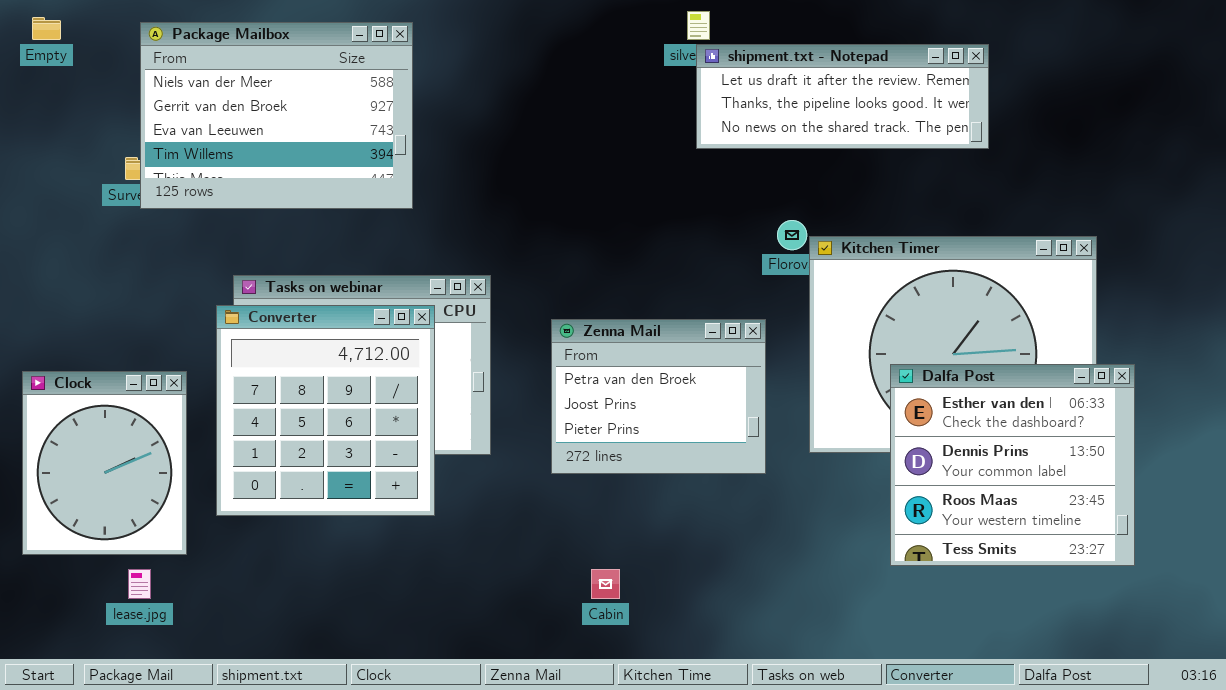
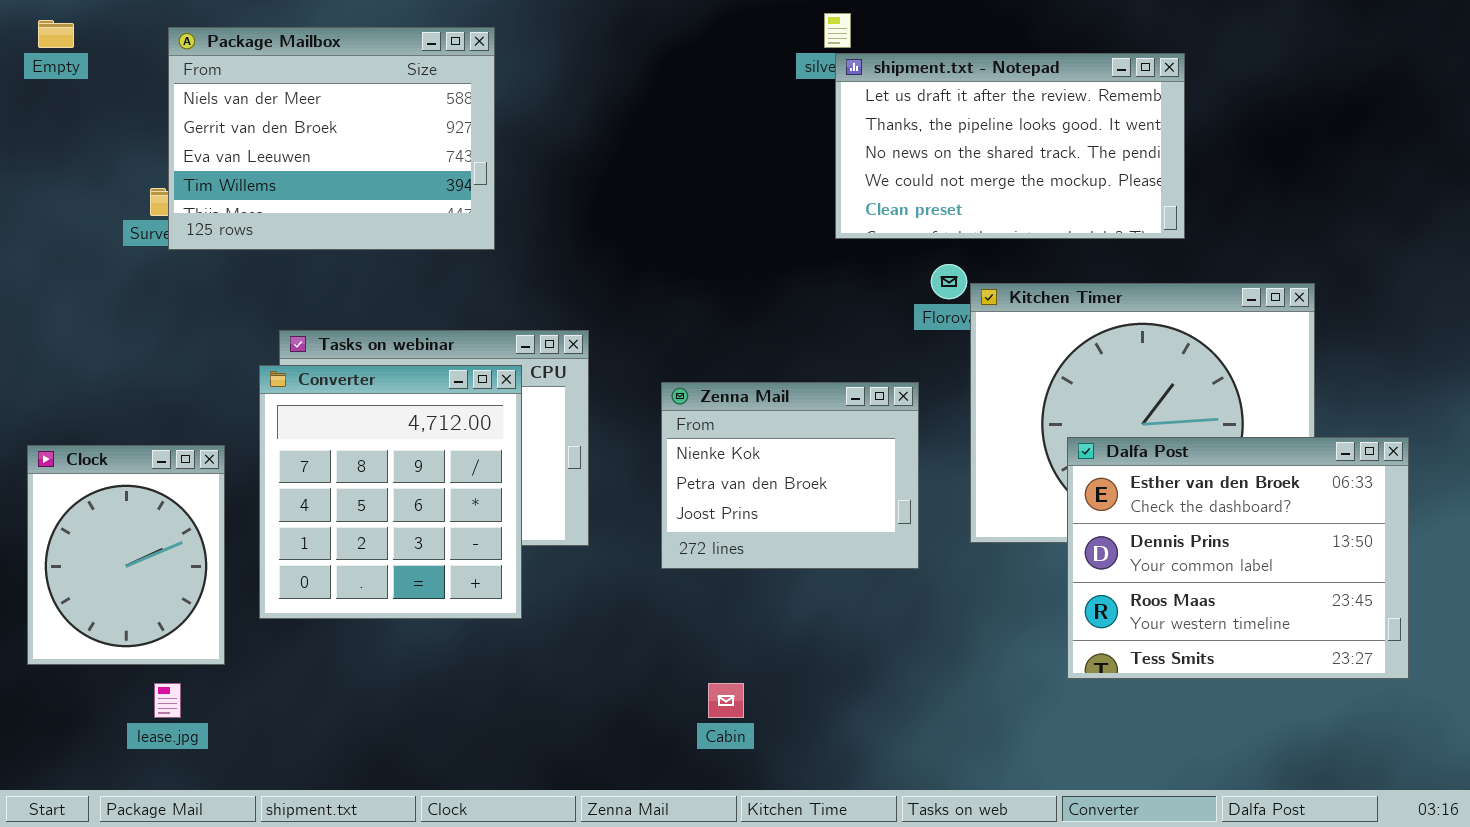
shipment.txt - Notepad: [696,44,989,149] -> [835,53,1185,239], resized
Zenna Mail: [551,319,766,474] -> [661,382,919,569], scrolled up 1 row
Dalfa Post: [890,364,1135,566] -> [1067,437,1409,679], resized

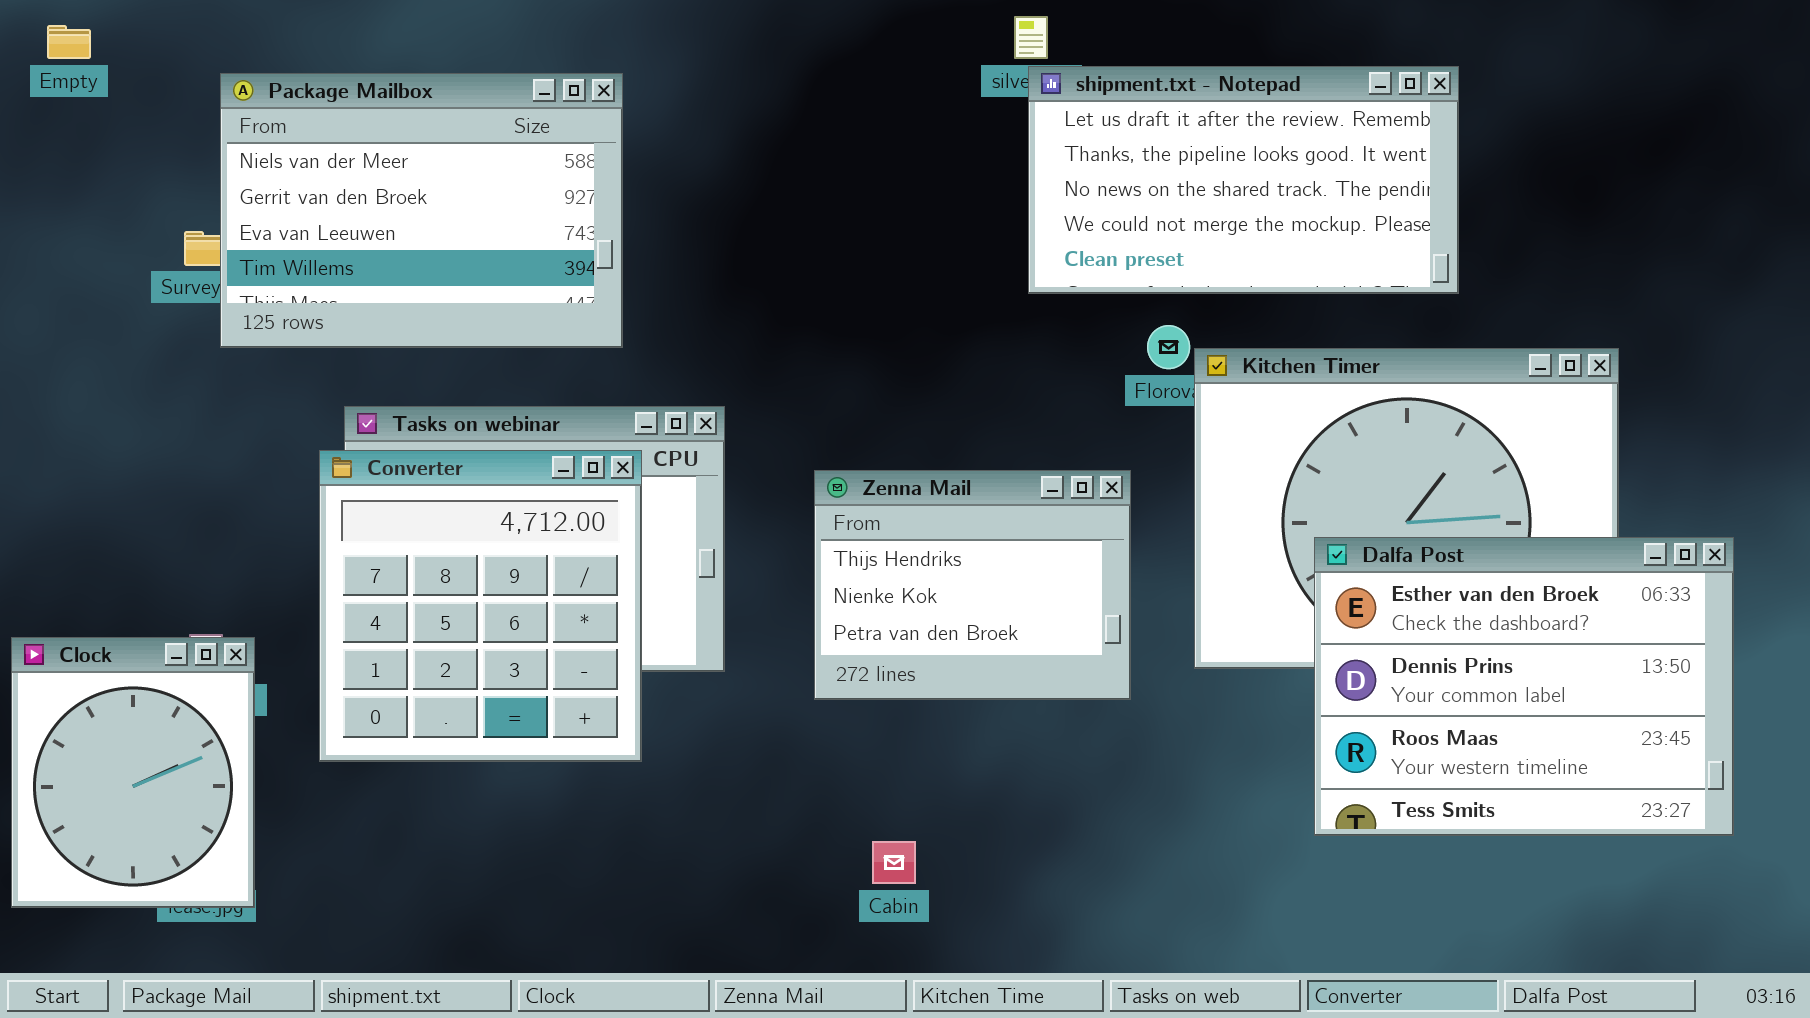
Package Mailbox: [168,27,495,250] -> [220,73,623,348], moved
Zenna Mail: [661,382,919,569] -> [814,470,1131,700], scrolled up 1 row
Clock: [27,445,225,665] -> [11,637,255,908], moved

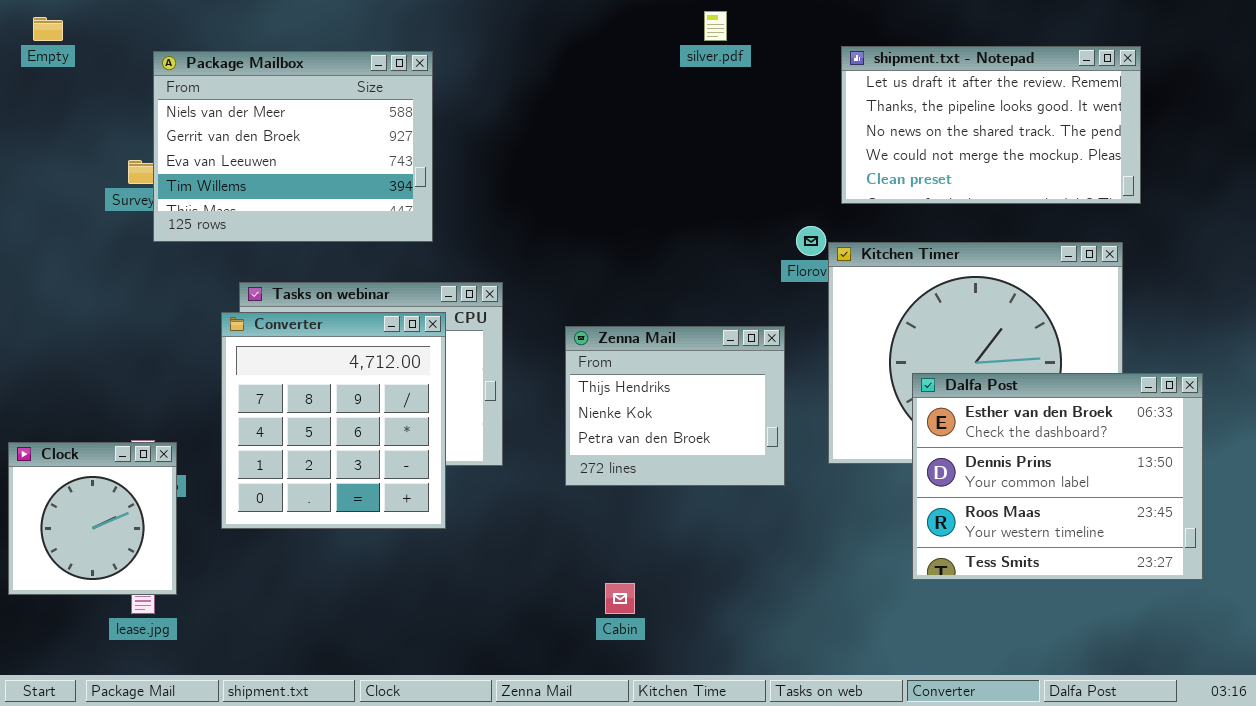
shipment.txt - Notepad: [1028,66,1459,294] -> [841,46,1141,204], moved
Clock: [11,637,255,908] -> [8,442,177,595], resized

